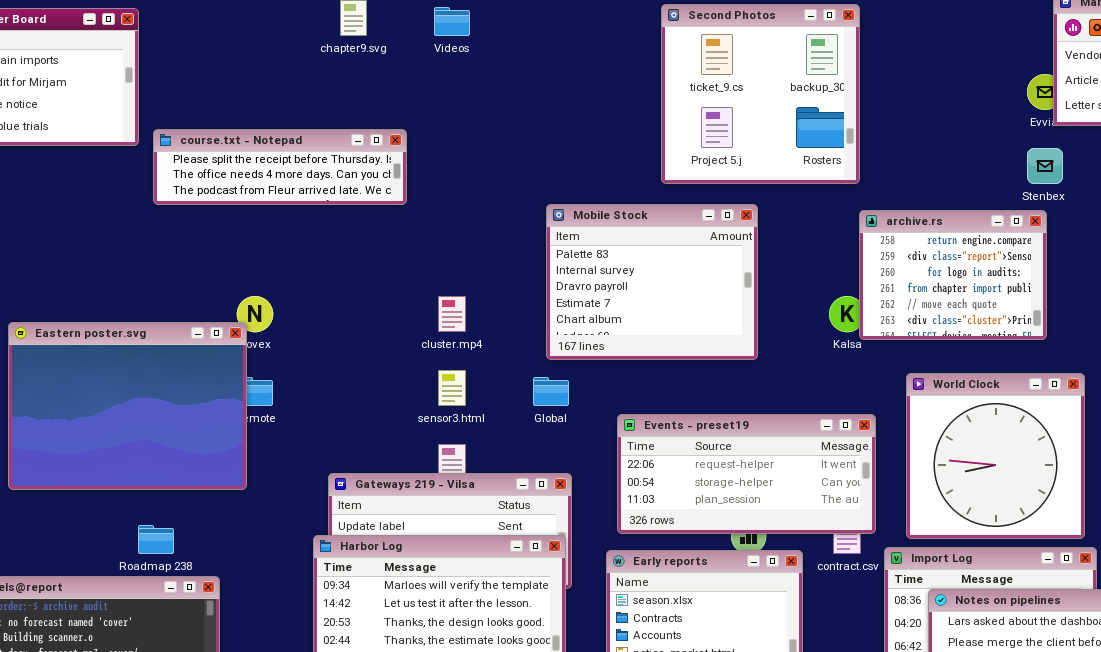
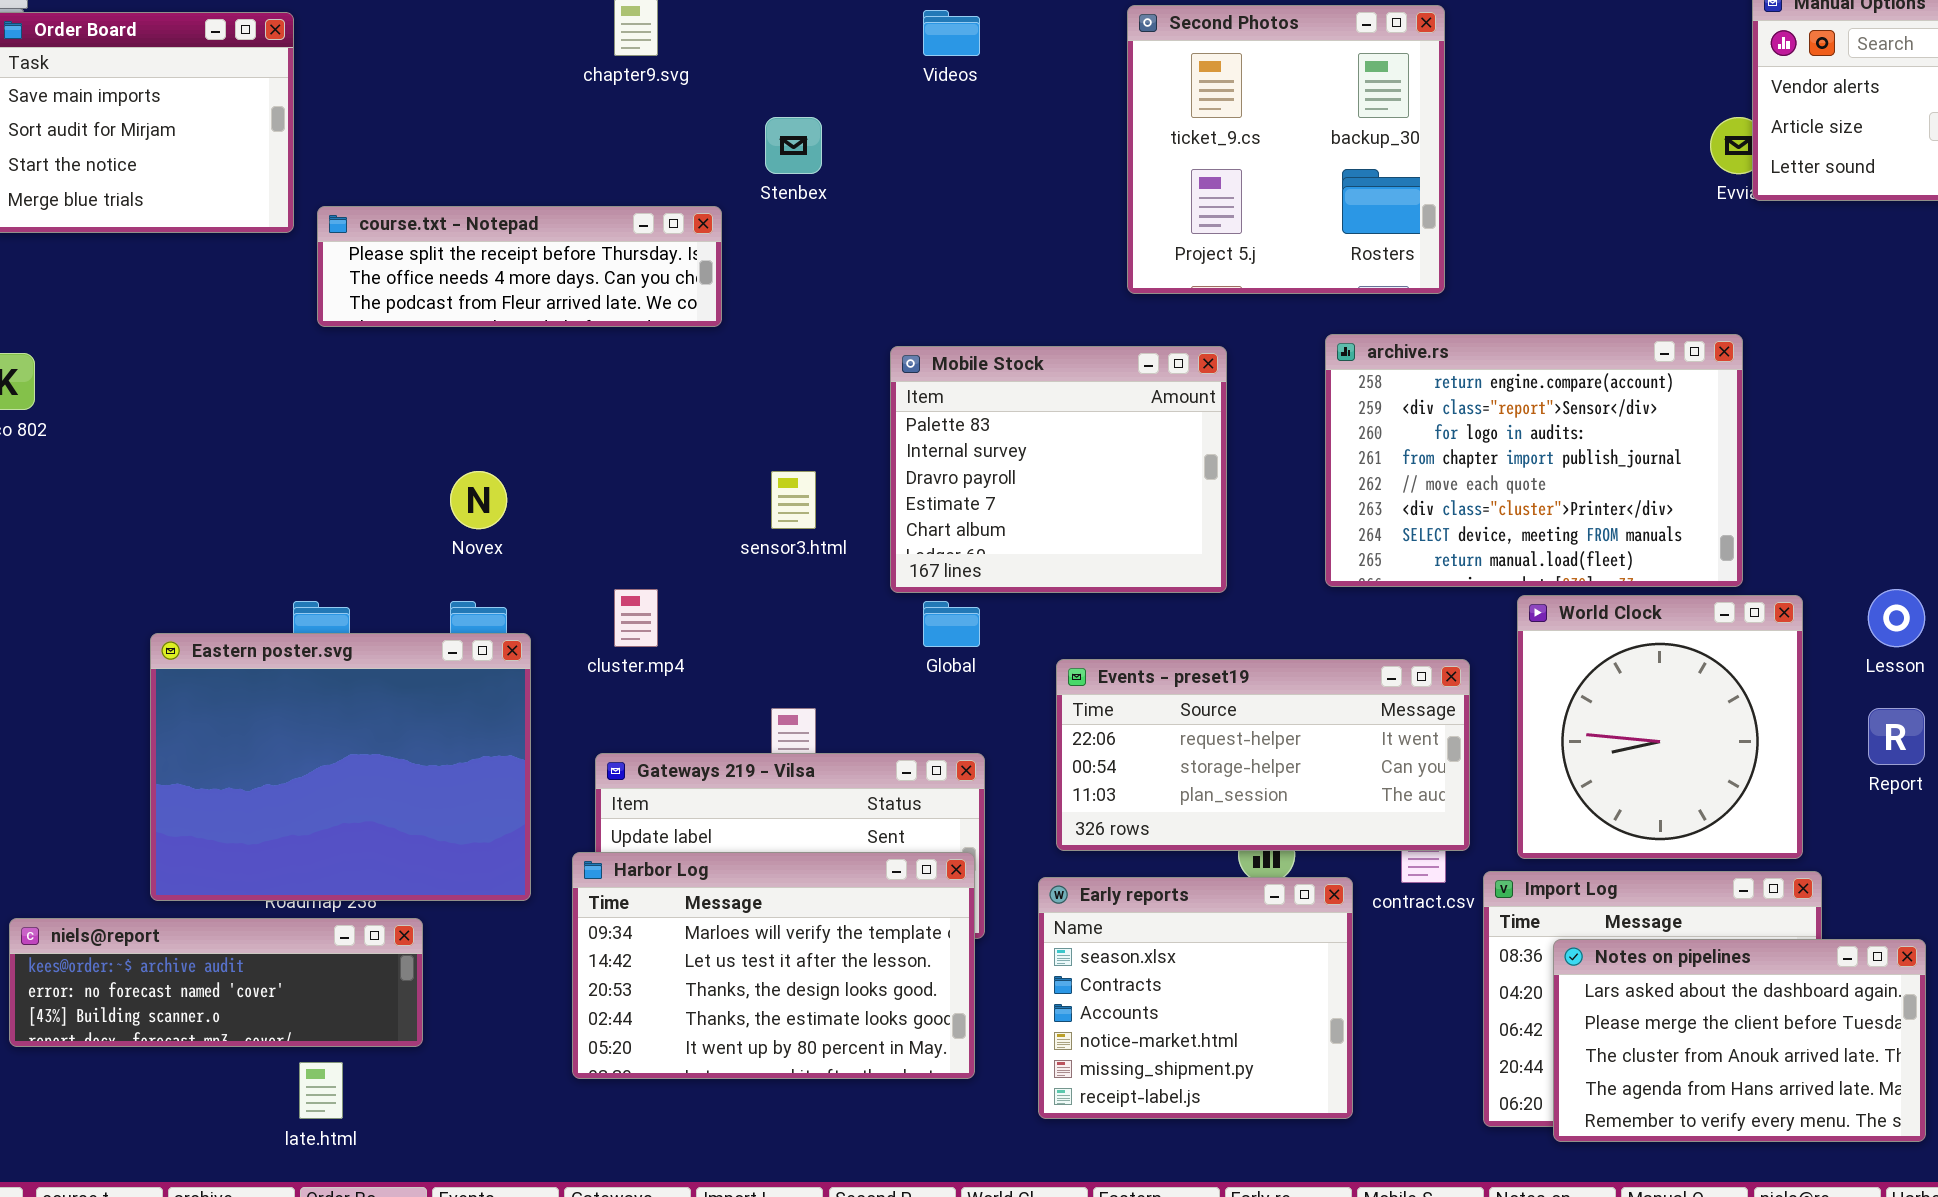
Videos: [434,7,470,36] -> [923,10,980,56], moved
Stenbex: [1027,148,1063,184] -> [765,117,822,174], moved
Mobile Stock: [546,204,758,360] -> [890,346,1227,593], moved
archive.rs: [859,210,1047,340] -> [1325,334,1743,587], resized
cluster.mp4: [438,296,466,332] -> [614,589,658,647], moved
Eastern poster.svg: [8,322,247,490] -> [150,633,531,901], moved
sensor3.html: [438,370,466,406] -> [771,471,816,529], moved

